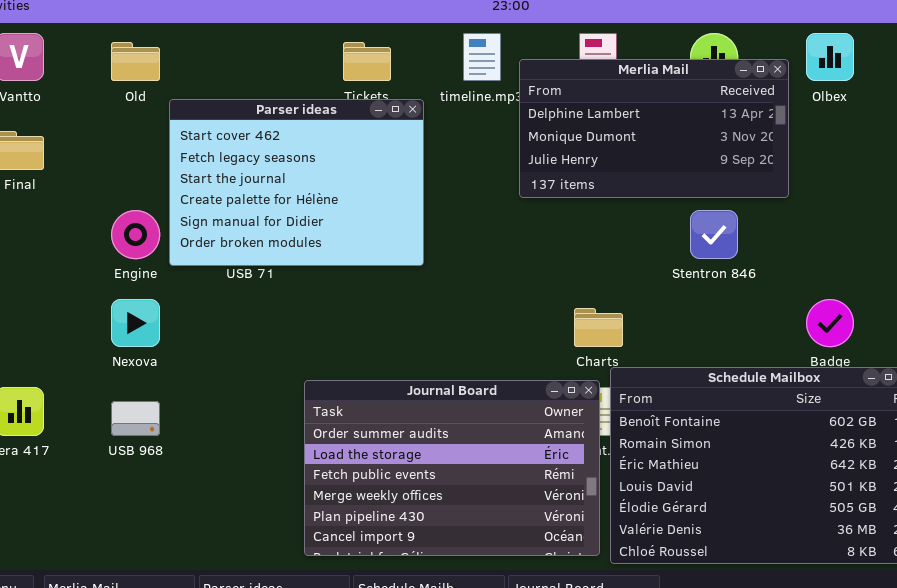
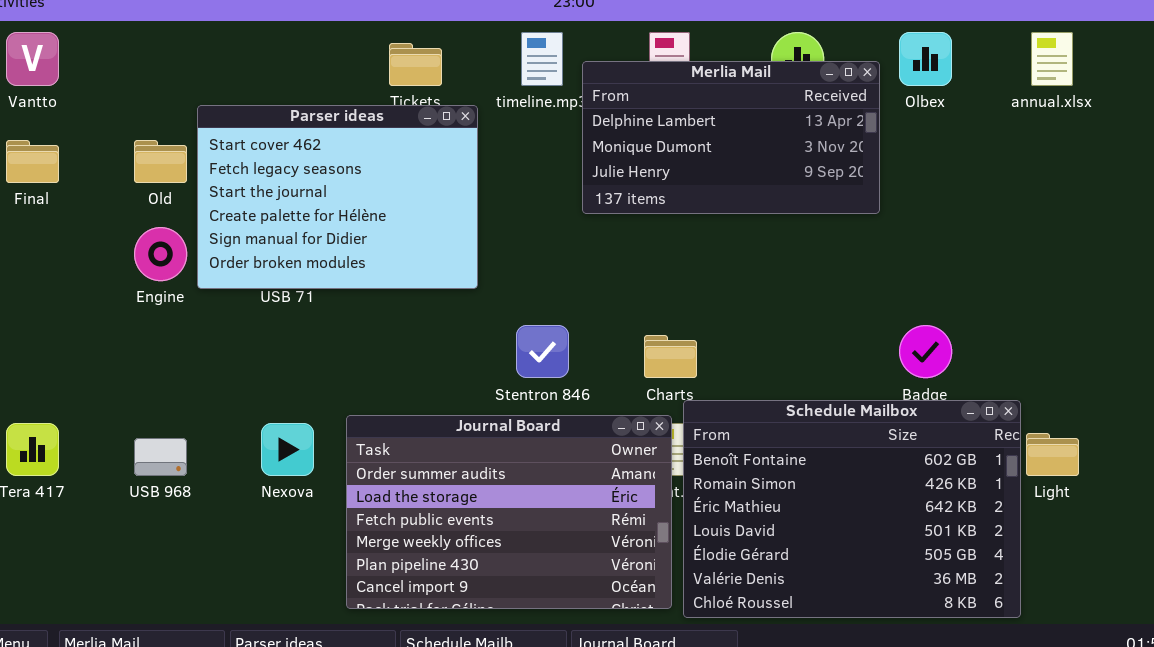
Old: [111,42,160,81] -> [134,140,187,183], moved
Stentron 846: [690,210,738,259] -> [516,325,569,378], moved
Nexova: [111,299,160,347] -> [261,423,314,476], moved

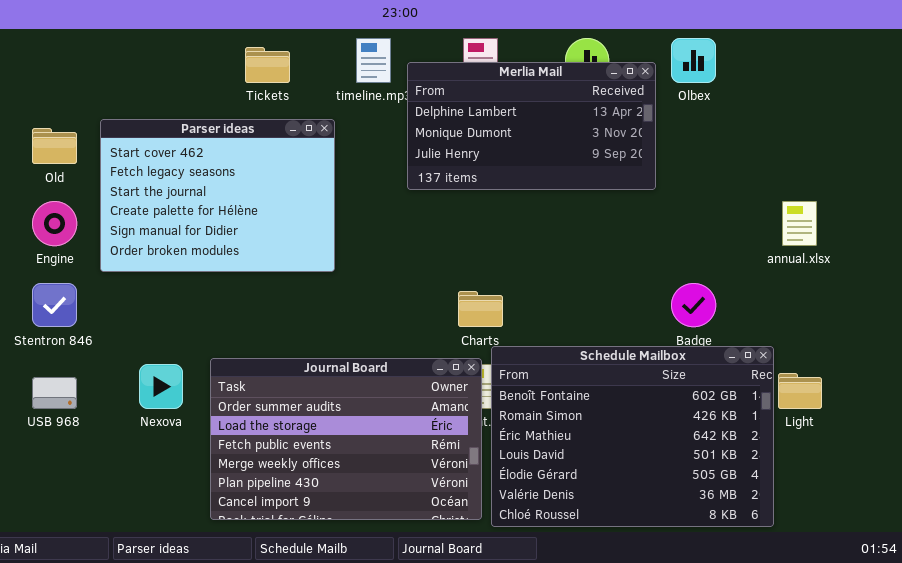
annual.xlsx: [1031,32,1073,86] -> [782,201,817,246], moved
Parser ideas: [197,105,478,289] -> [100,119,335,272], moved
Stentron 846: [516,325,569,378] -> [32,283,77,327], moved

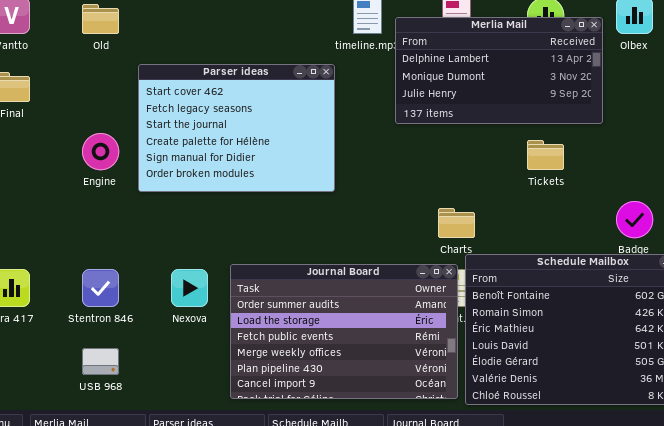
Tickets: [245,47,290,83] -> [527,140,564,170], moved
Old: [32,128,77,164] -> [82,4,119,34], moved
Stentron 846: [32,283,77,327] -> [82,269,119,307], moved
USB 968: [32,377,77,409] -> [82,348,119,375], moved

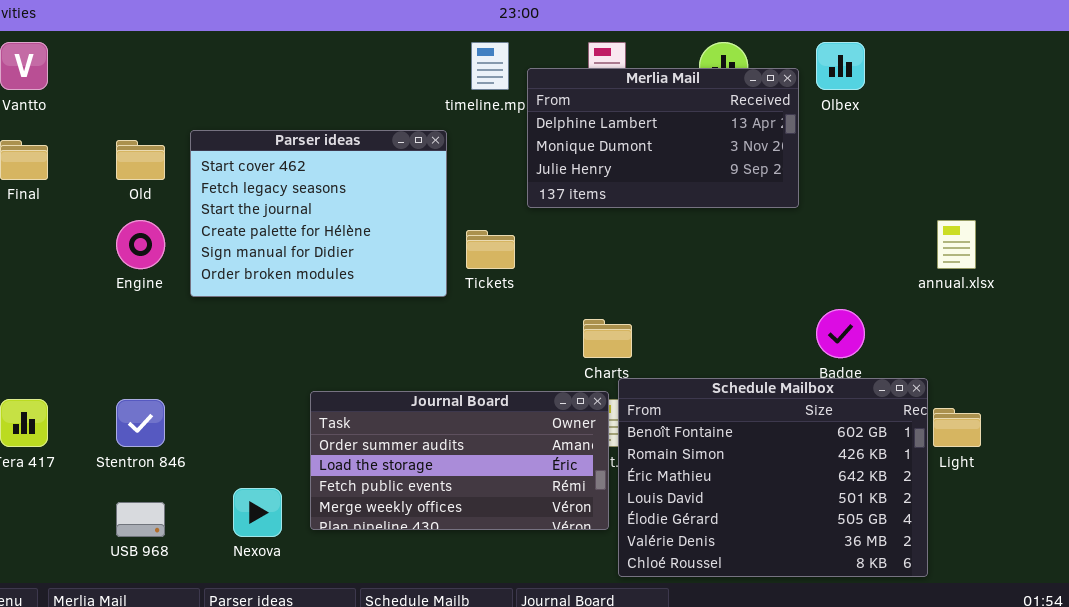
Old: [82,4,119,34] -> [116,140,165,180], moved
Tickets: [527,140,564,170] -> [466,230,515,269], moved
Journal Board: [230,264,458,399] -> [310,391,609,530], resized
Nexova: [171,269,208,307] -> [233,488,282,537], moved

